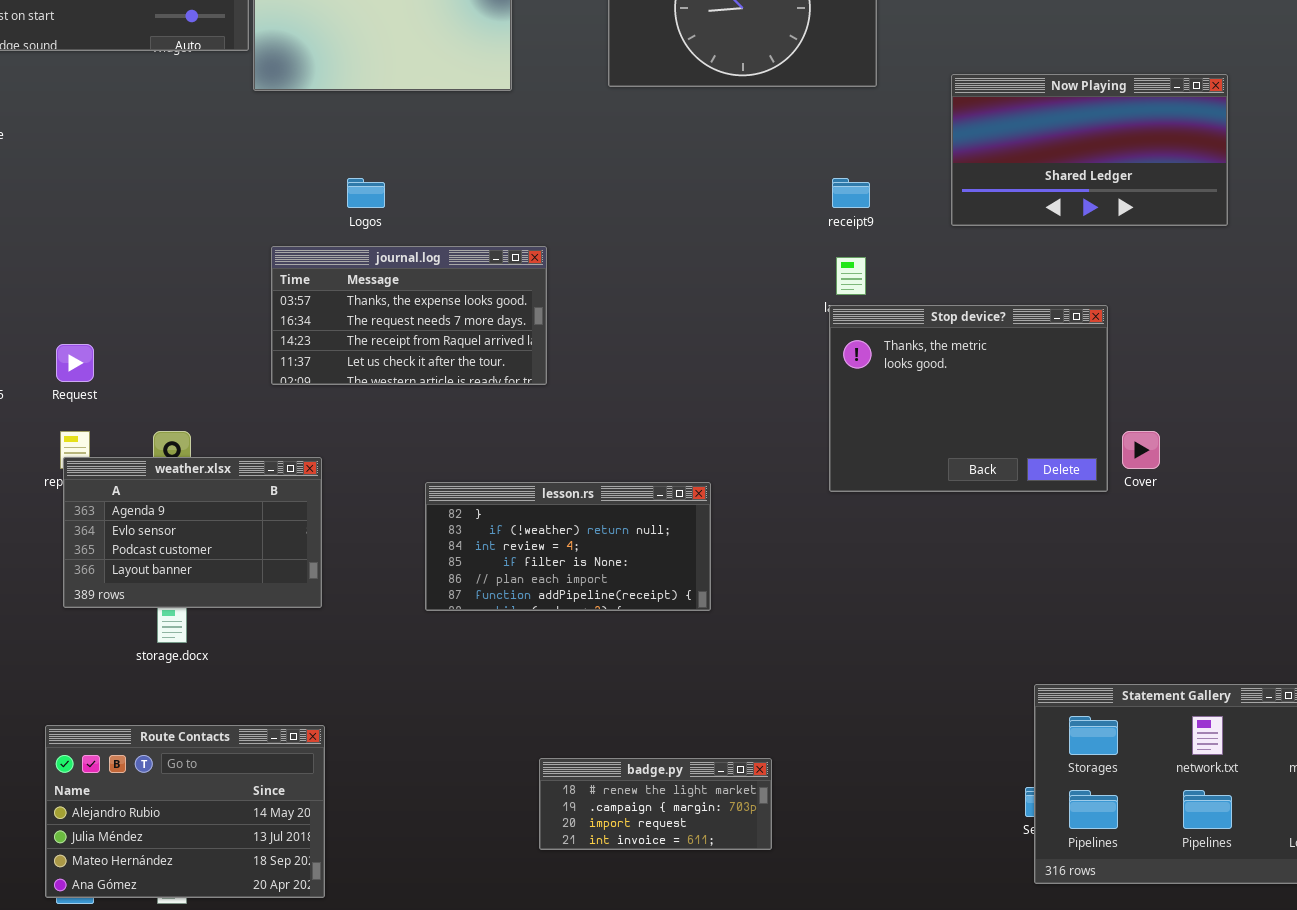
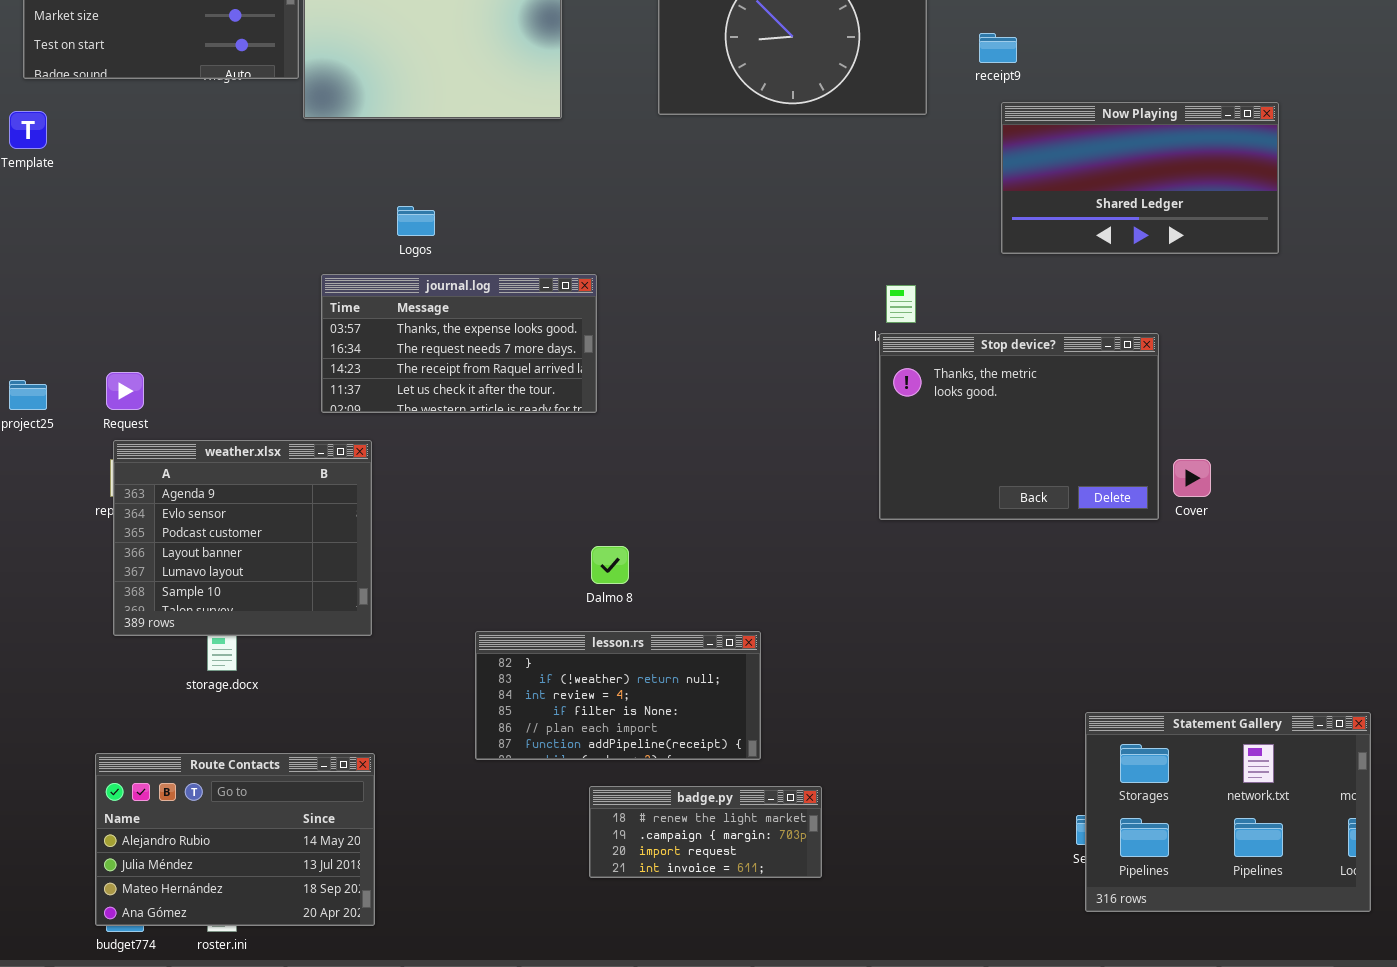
receipt9: [832,178,870,208] -> [979,33,1017,63], moved
weather.xlsx: [63,457,322,608] -> [113,440,372,636], resized
lesson.rs: [425,482,711,611] -> [475,631,761,760], moved

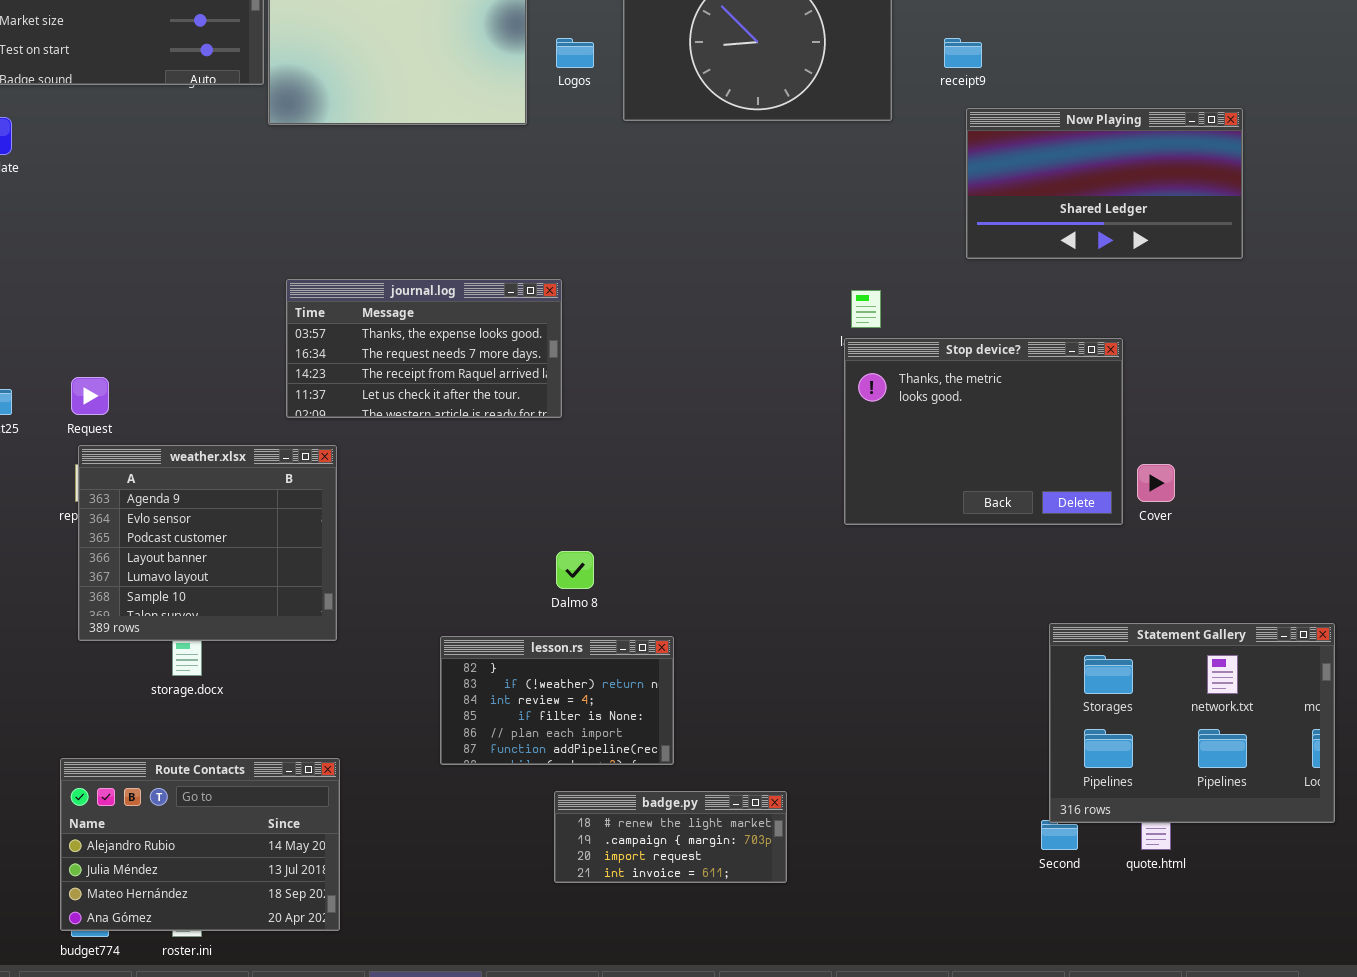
Logos: [397,206,435,236] -> [556,38,594,68], moved
lesson.rs: [475,631,761,760] -> [440,636,674,765], resized
Statement Gallery: [1085,712,1371,912] -> [1049,623,1335,823], moved

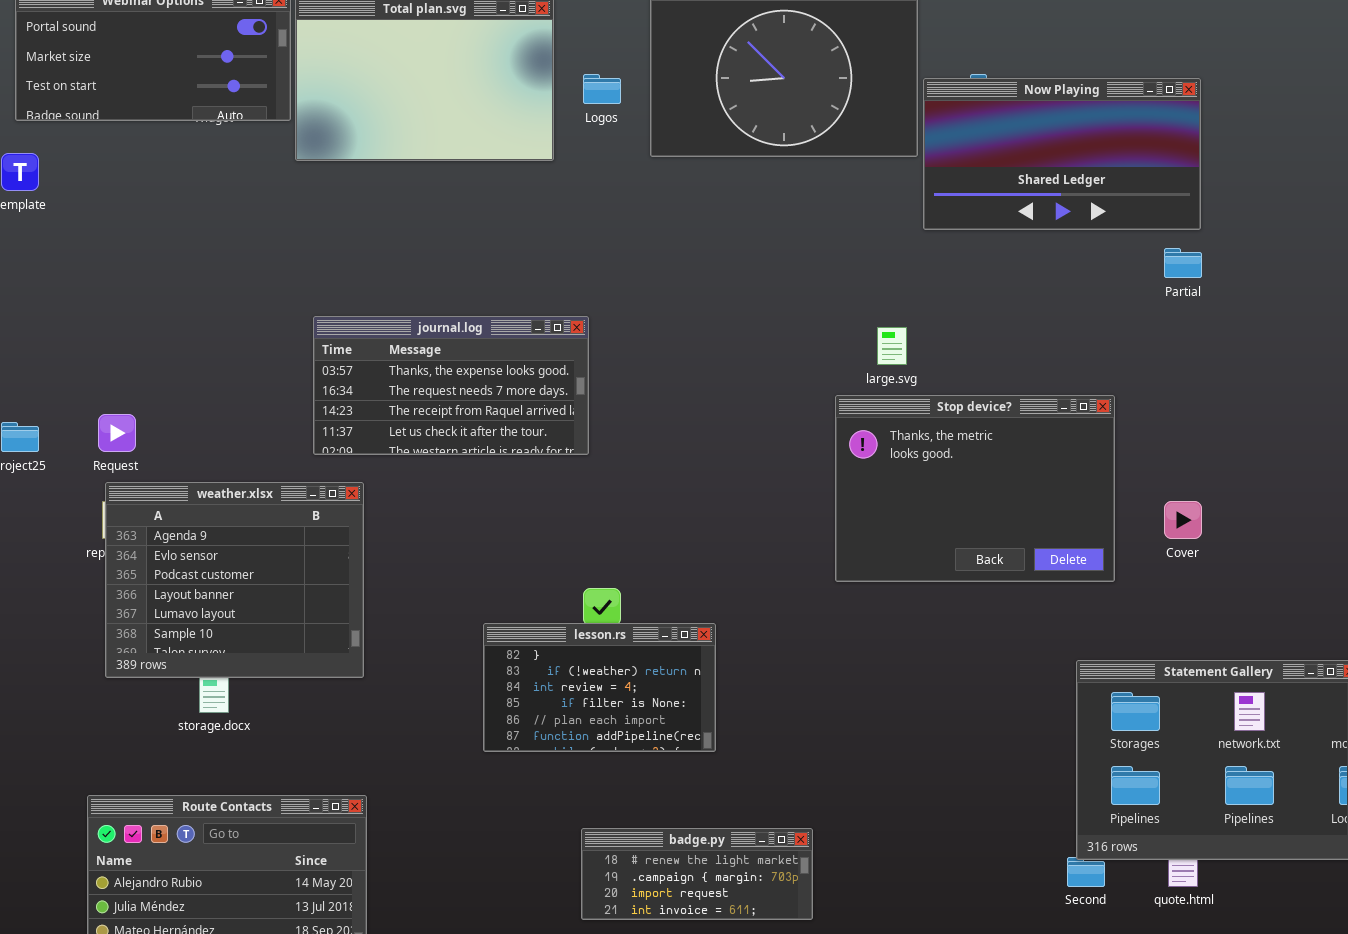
Now Playing: [966,108,1243,259] -> [923,78,1201,230], moved
Stop device?: [844,338,1123,525] -> [835,395,1115,582], moved
lesson.rs: [440,636,674,765] -> [483,623,716,752], moved

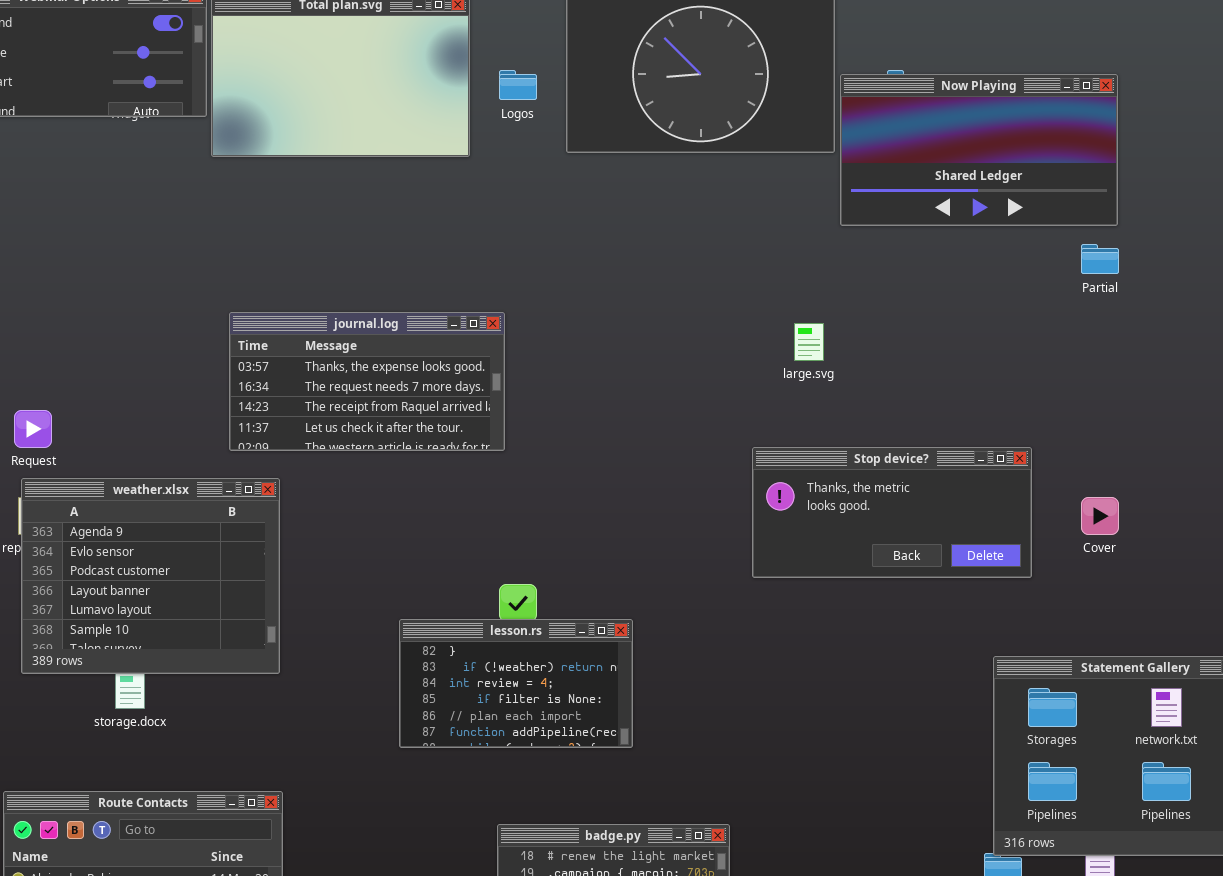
Stop device?: [835,395,1115,582] -> [752,447,1032,578], resized

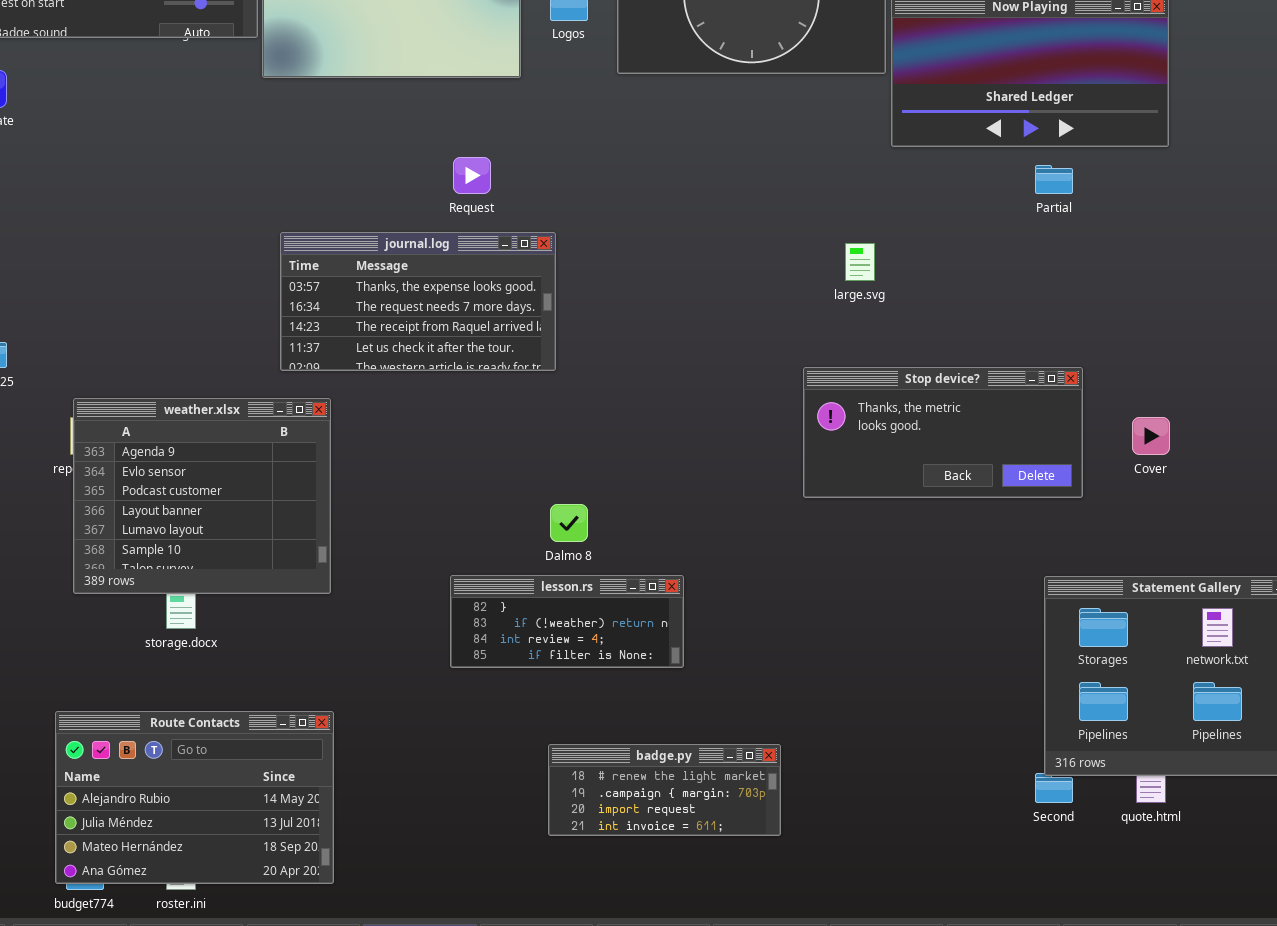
Partial: [1081,244,1119,274] -> [1035,165,1073,194], moved
Request: [14,410,52,448] -> [453,157,491,194], moved
lesson.rs: [399,619,633,748] -> [450,575,684,668], resized

